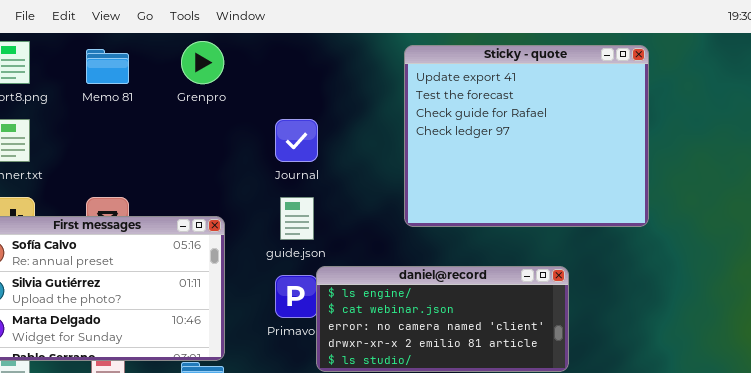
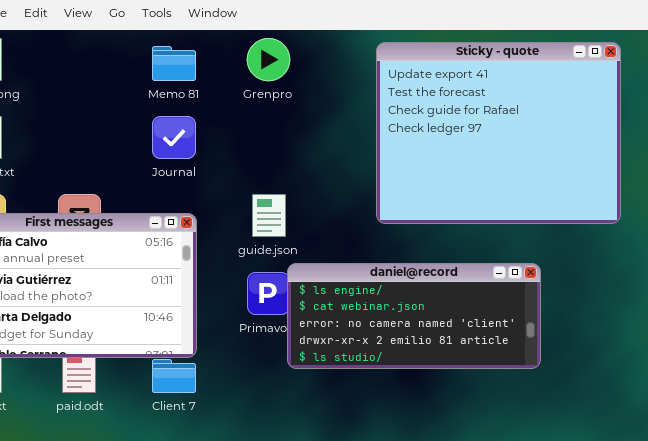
Grenpro: [181,41,224,84] -> [247,38,290,81], moved
Memo 81: [86,49,129,84] -> [152,46,196,81], moved
Journal: [275,119,318,162] -> [152,116,196,159], moved

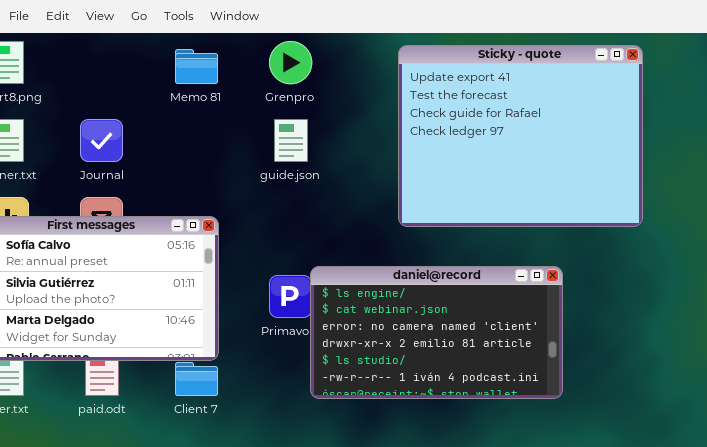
Journal: [152,116,196,159] -> [80,119,123,162], moved
guide.json: [252,194,286,237] -> [274,119,308,162], moved
daniel@record: [287,263,541,369] -> [310,266,563,399], resized

